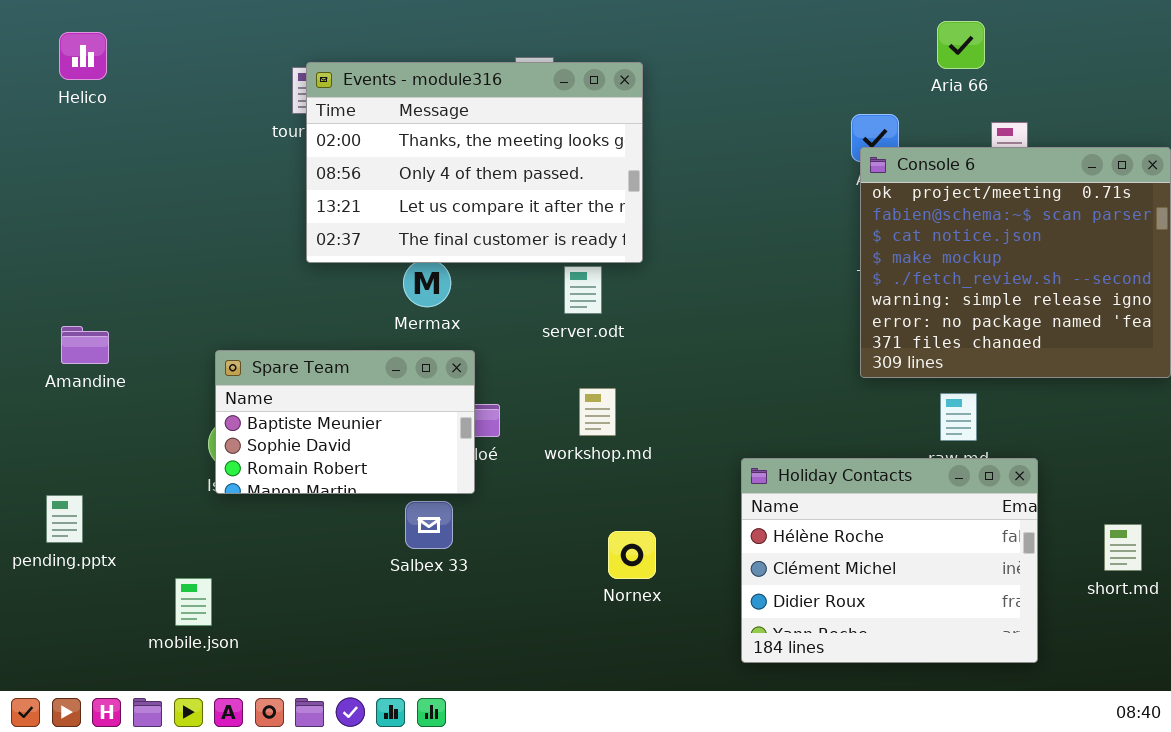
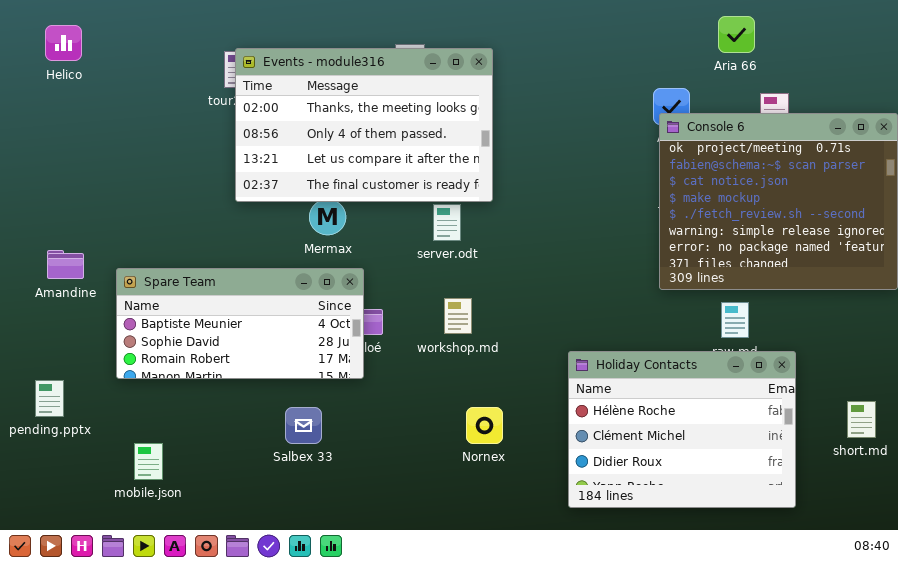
Spare Team: [215,350,475,494] -> [116,268,364,379], resized
Salbex 33: [405,501,453,549] -> [285,407,322,444], moved

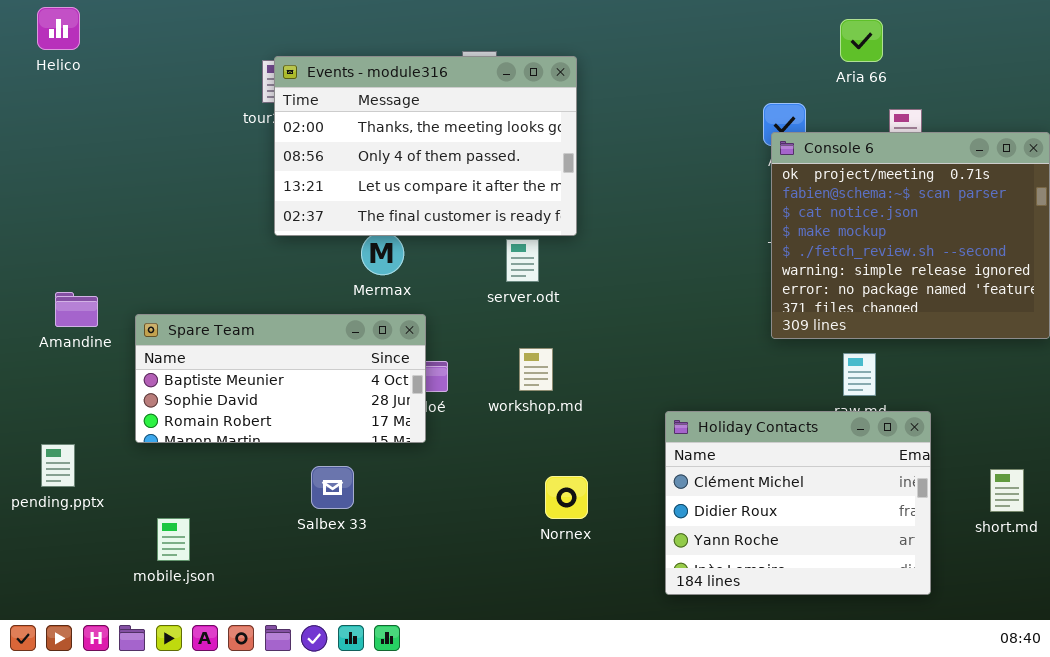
Helico: [45,25,82,61] -> [37,7,80,50], moved
Holiday Contacts: [568,351,796,508] -> [665,411,931,595], scrolled down 1 row
Salbex 33: [285,407,322,444] -> [311,466,354,509], moved

